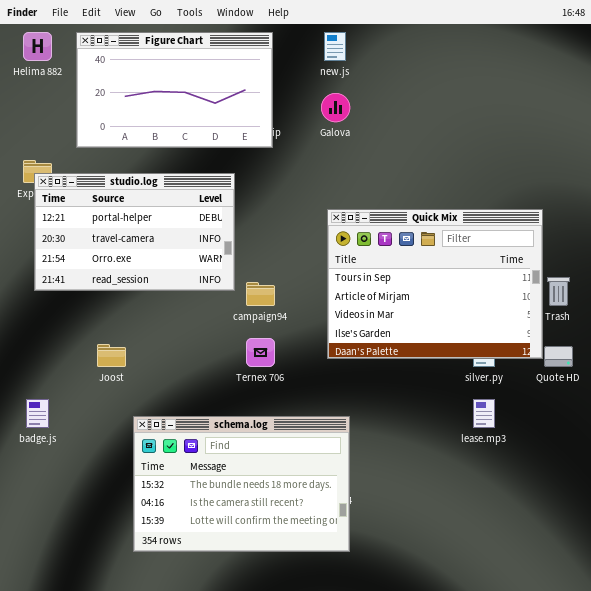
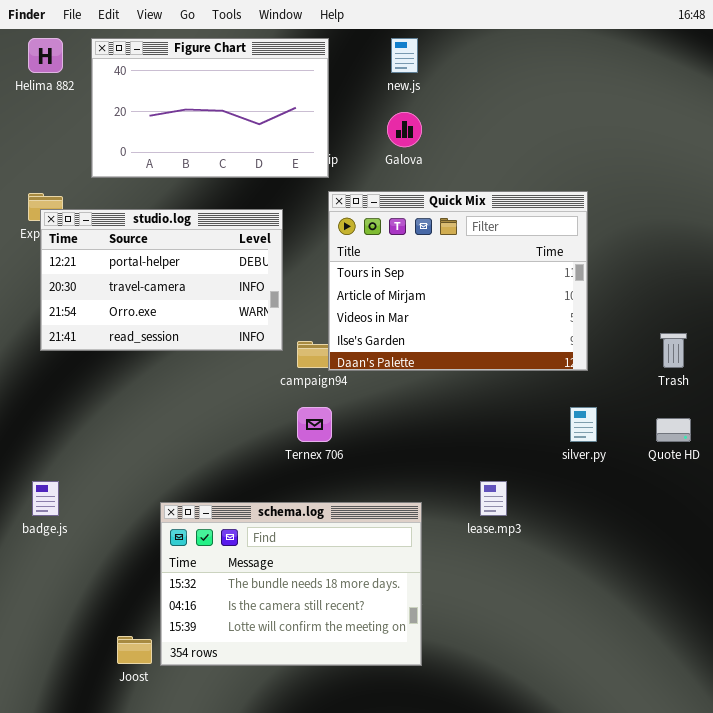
Quick Mix: [327,209,543,359] -> [328,191,588,371], moved
Joost: [97,344,126,367] -> [117,636,152,664], moved
lease.mp3: [473,399,495,428] -> [480,481,507,516], moved

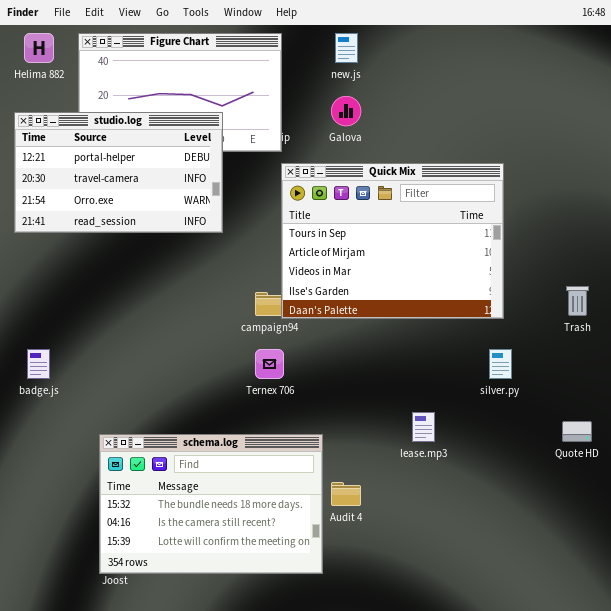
studio.log: [40,209,283,351] -> [14,112,223,233], moved
Quote HD: [656,418,691,442] -> [562,421,592,442], moved
badge.js: [32,481,59,516] -> [27,349,50,379], moved
schema.log: [160,502,422,666] -> [99,434,323,574], moved

